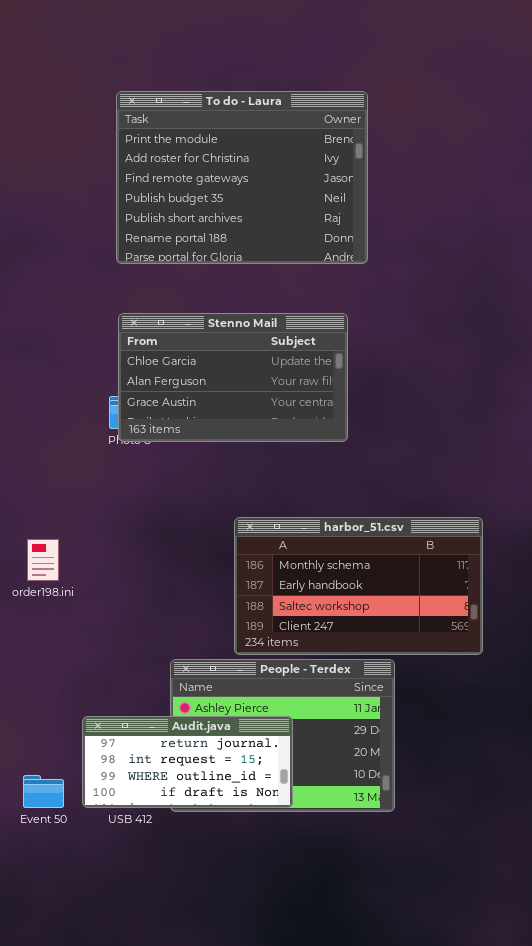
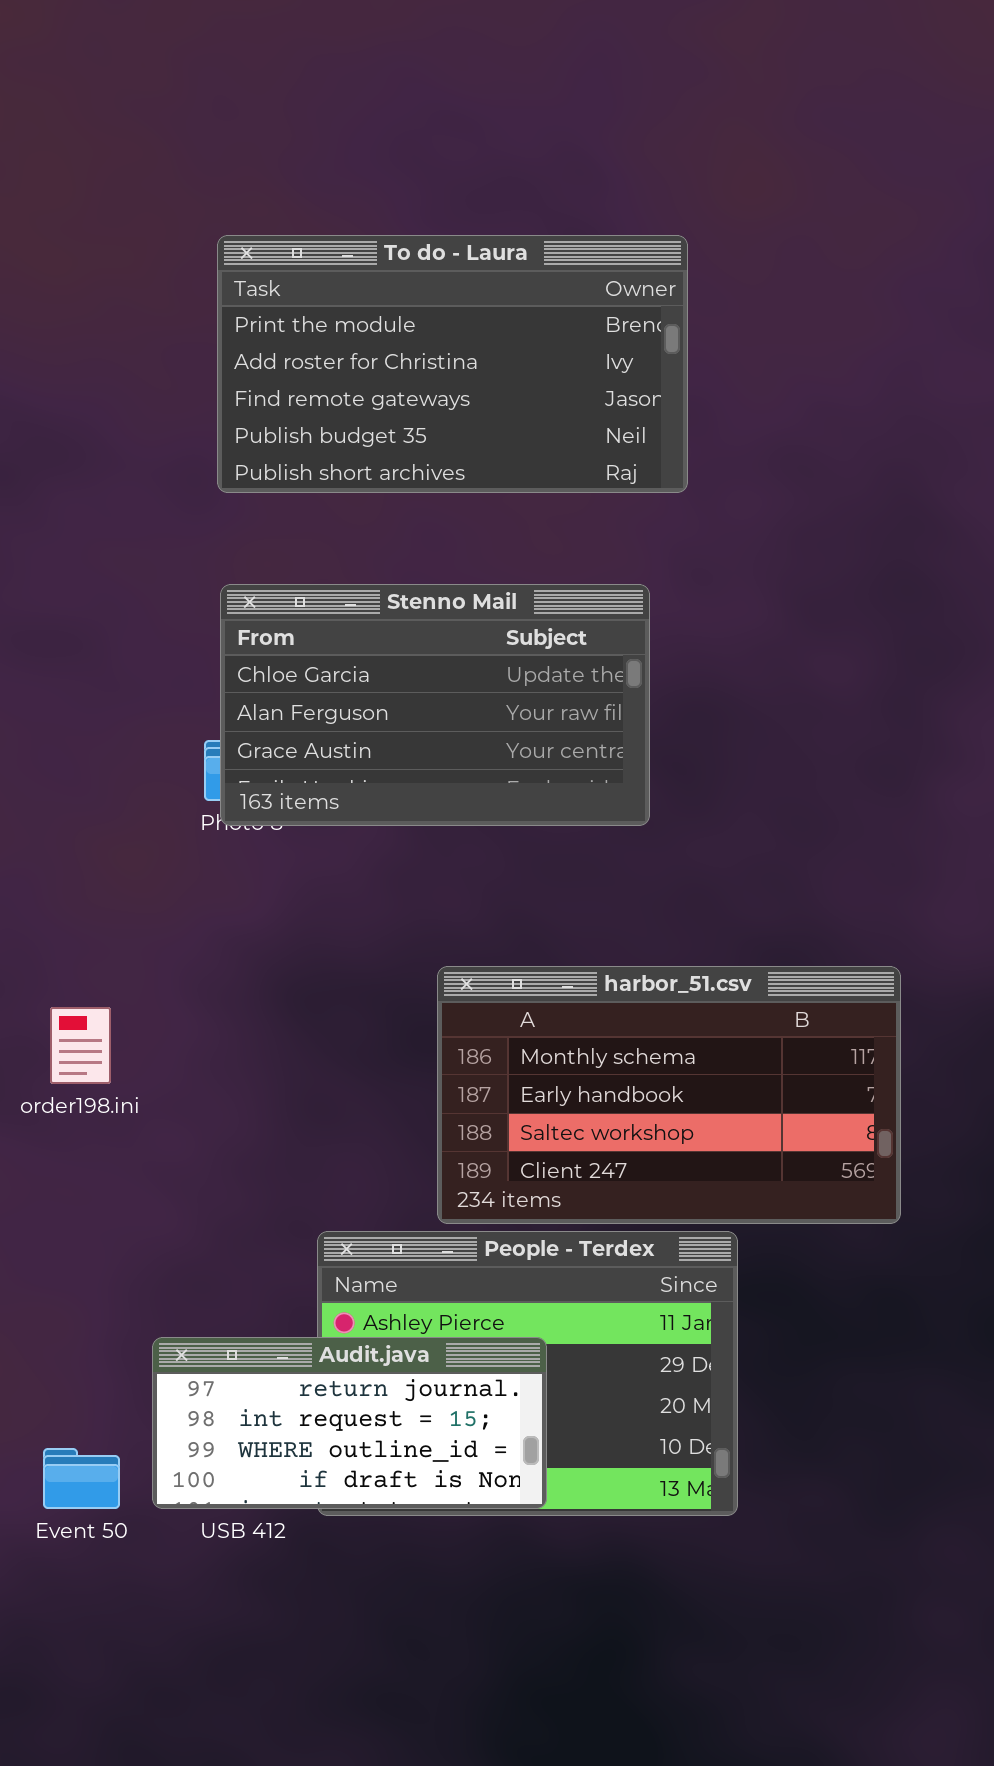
To do - Laura: [116,91,368,264] -> [217,235,688,493], resized

